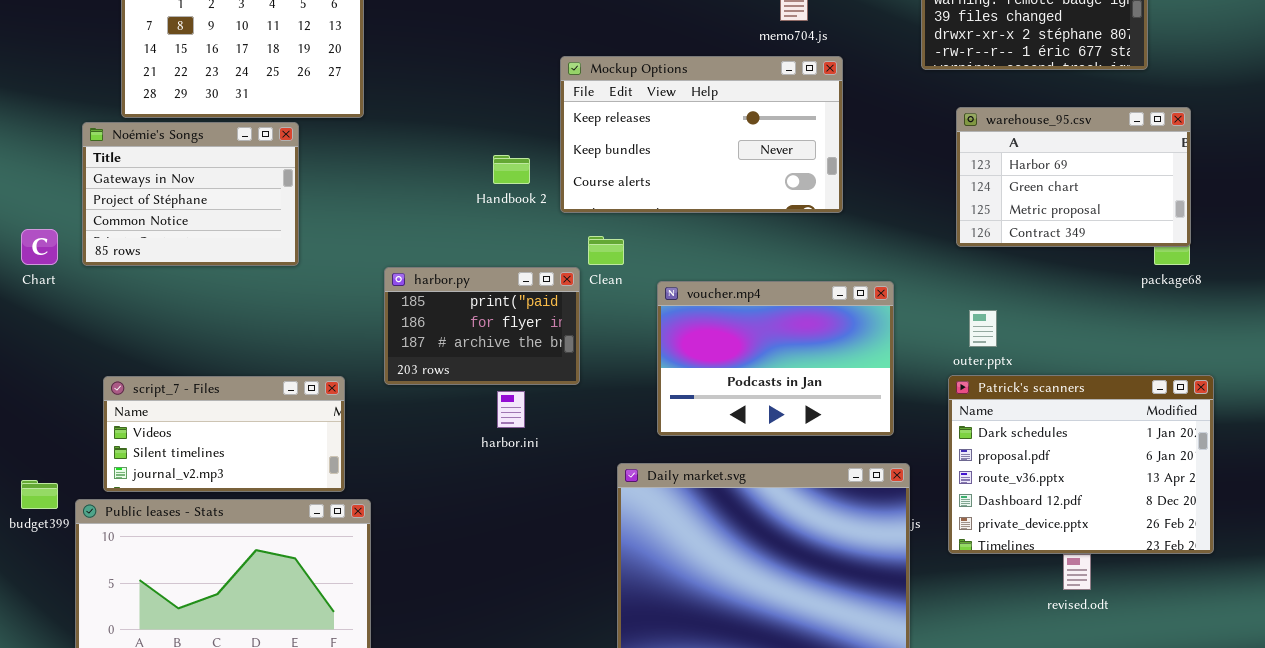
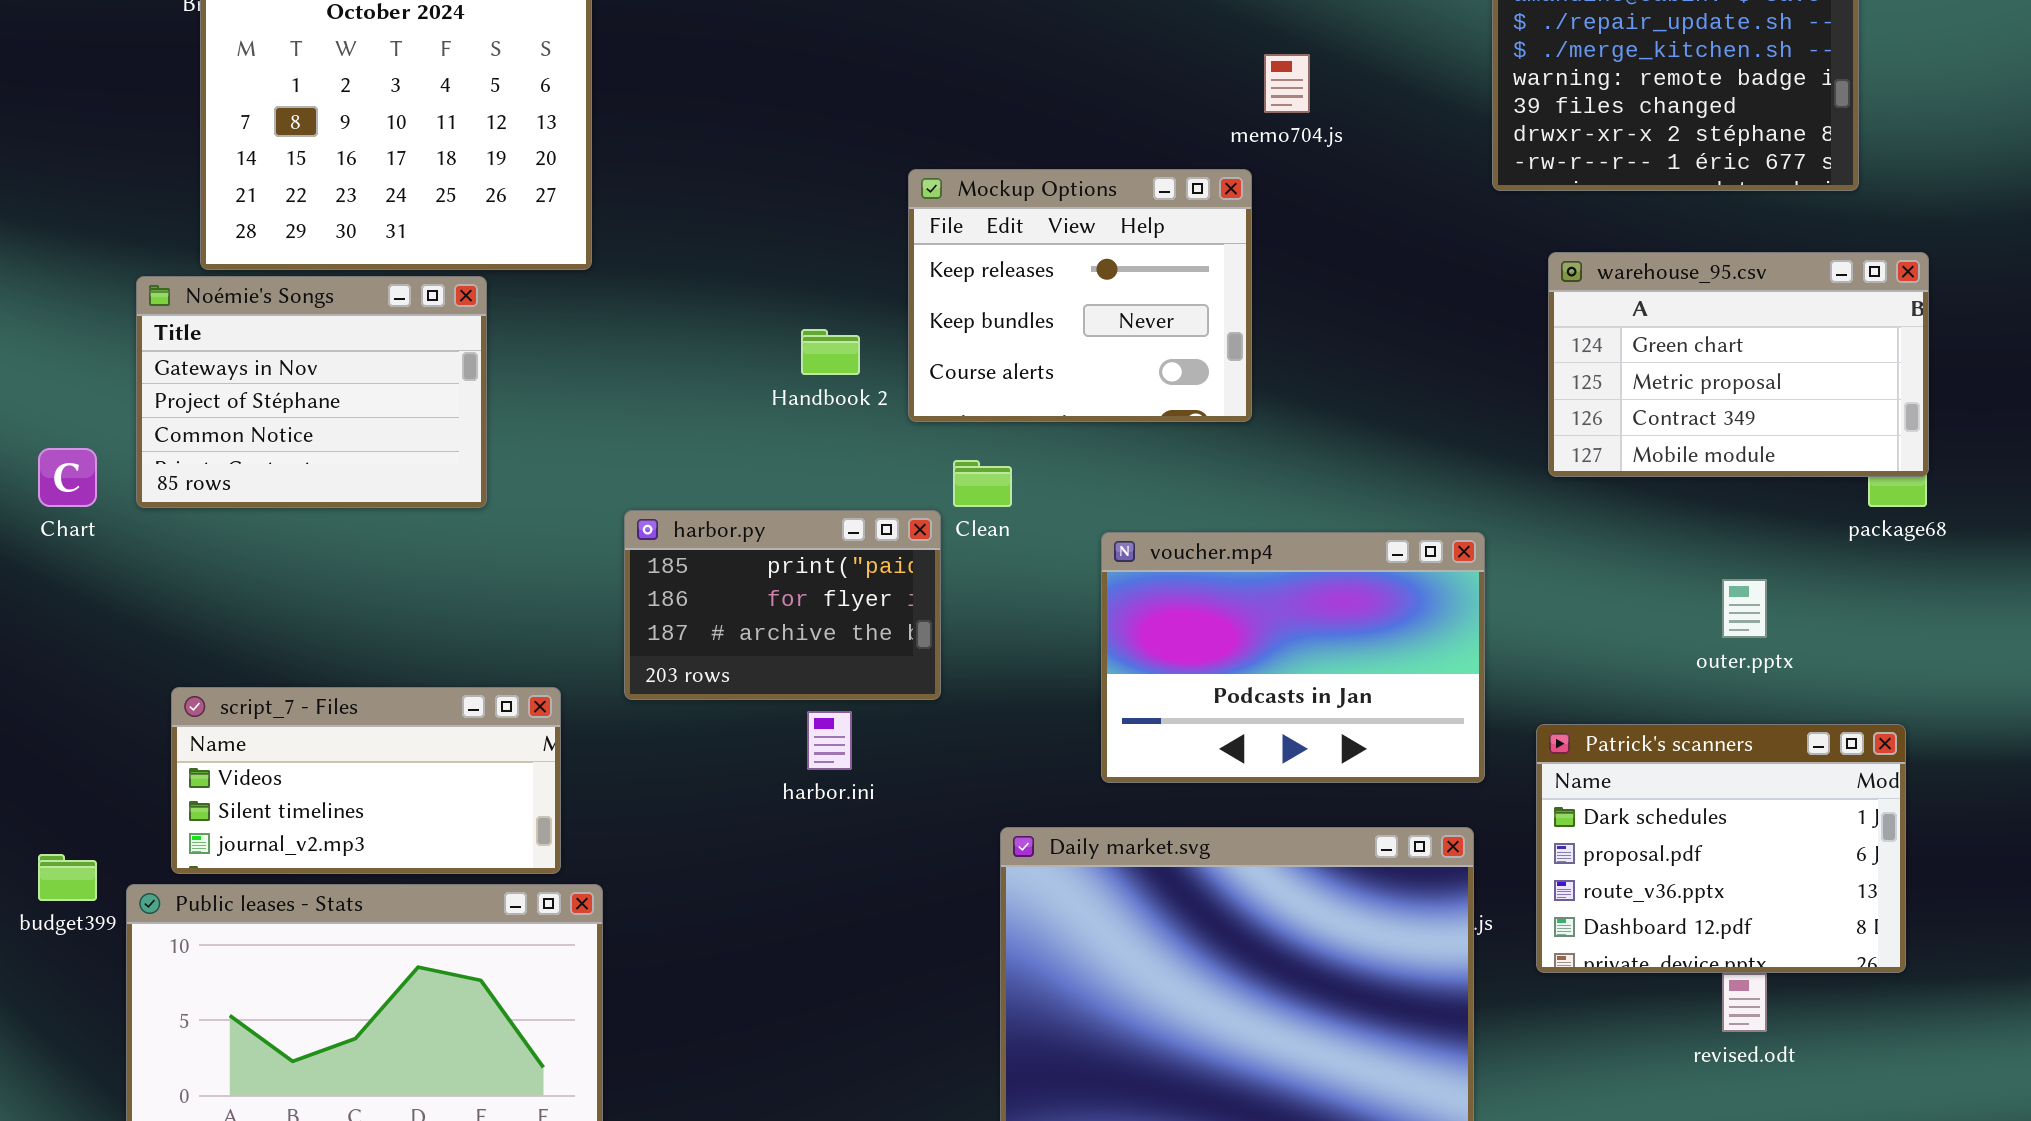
Mockup Options: [560,56,843,213] -> [908,169,1252,422], resized
warehouse_95.csv: [956,107,1191,247] -> [1548,252,1929,477], scrolled down 1 row
voucher.mp4: [657,281,894,436] -> [1101,532,1485,783], moved
outer.pptx: [969,310,997,347] -> [1722,579,1767,638], moved
Patrick's scanners: [948,375,1214,554] -> [1536,724,1906,973], resized

